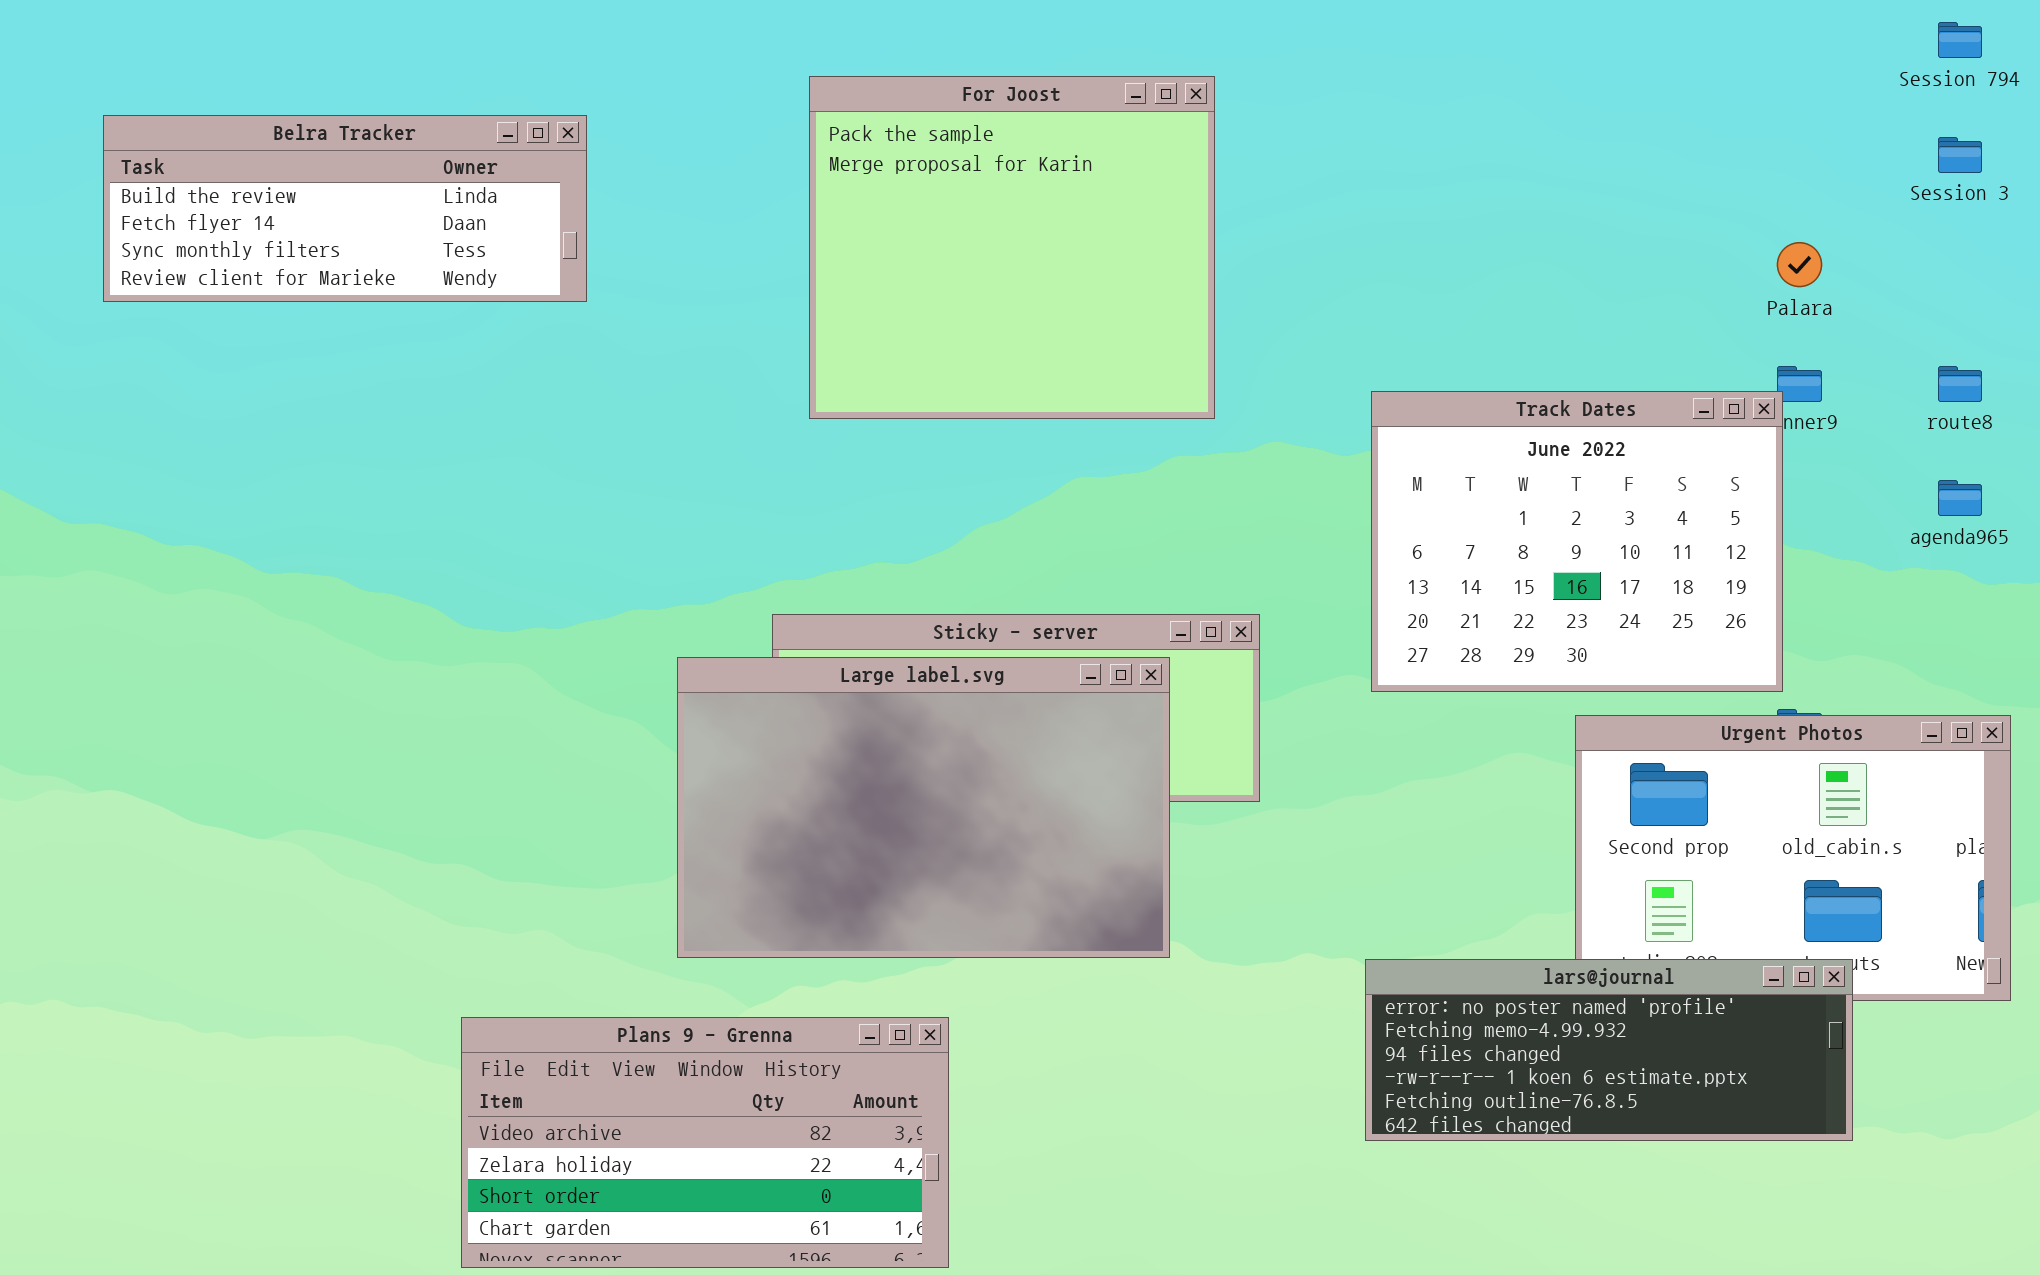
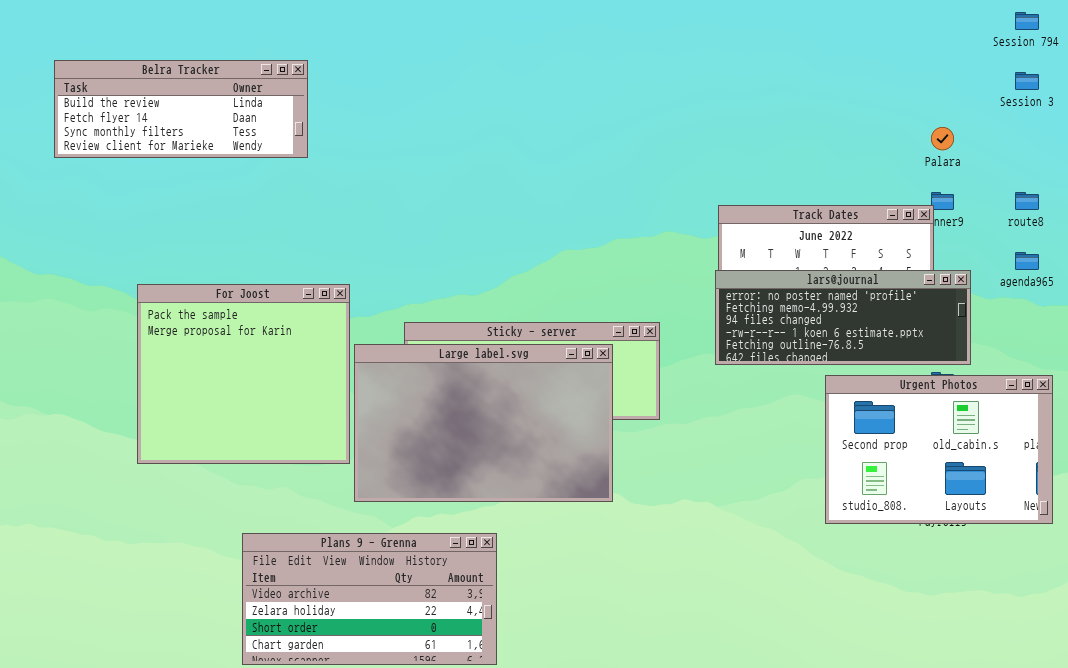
For Joost: [809,76,1215,419] -> [137,284,350,464], moved
lars@journal: [1365,959,1853,1141] -> [715,270,971,365], moved

